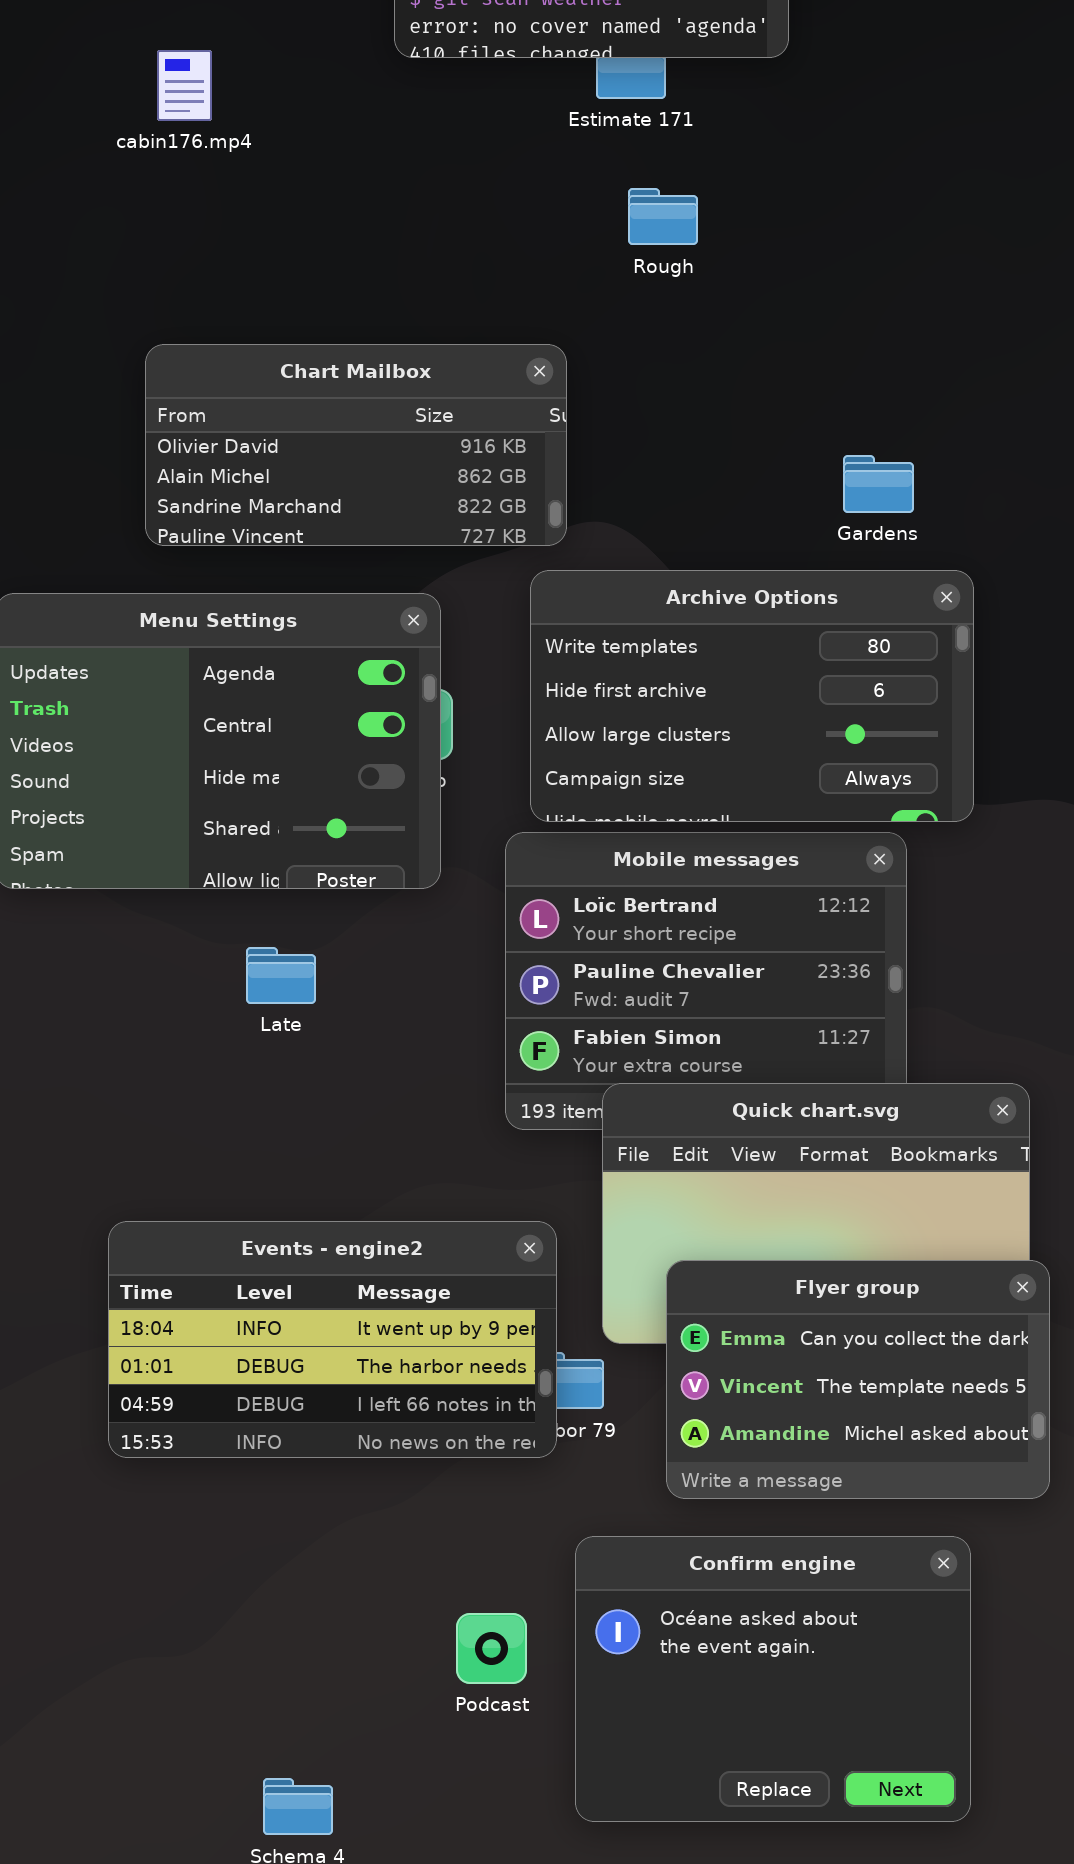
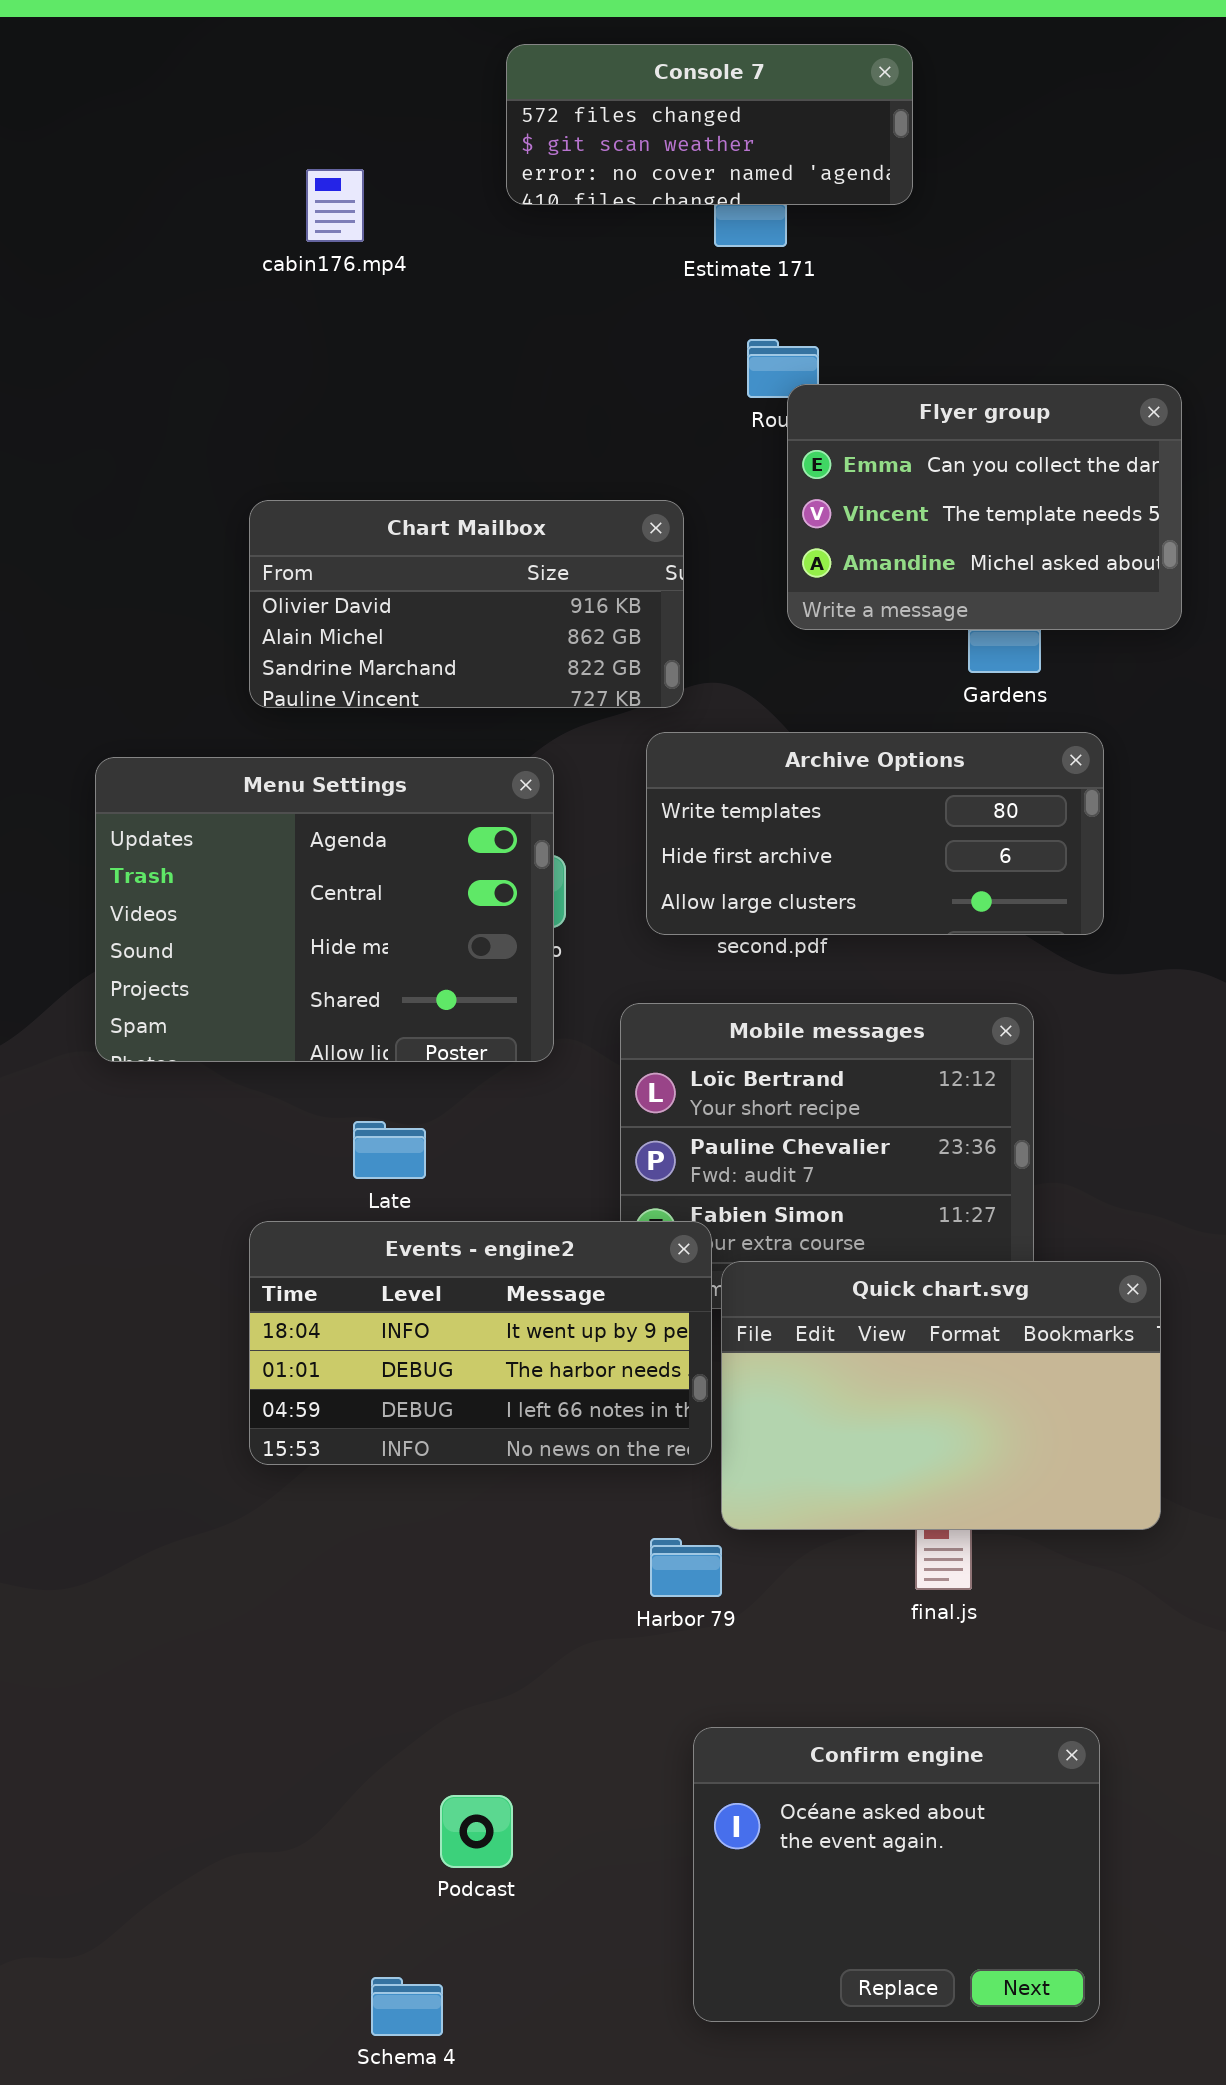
cabin176.mp4: [157,50,212,121] -> [306,169,364,242], moved
Archive Options: [530,570,974,822] -> [646,732,1104,935], resized
Events - engine2: [108,1221,557,1458] -> [249,1221,712,1465], moved
Flyer group: [666,1260,1050,1499] -> [787,384,1182,630], moved
Podcast: [456,1613,527,1684] -> [440,1795,513,1868], moved

